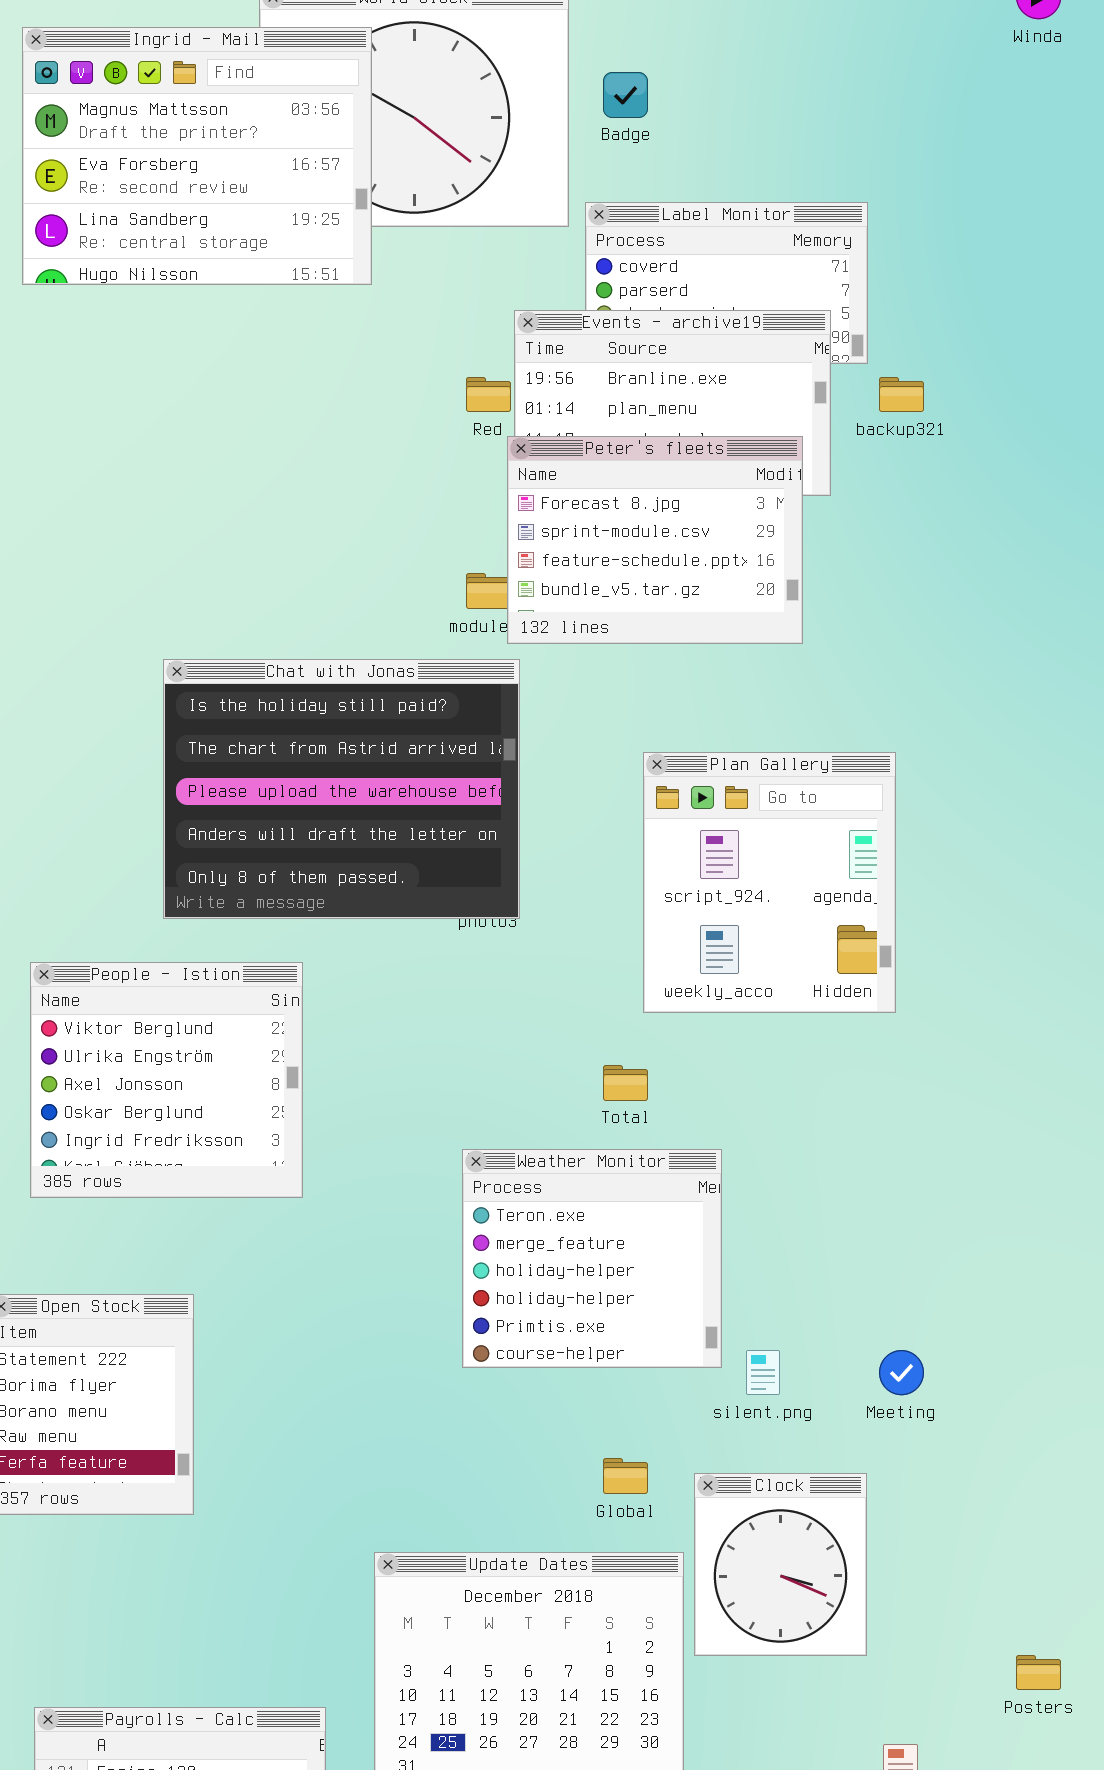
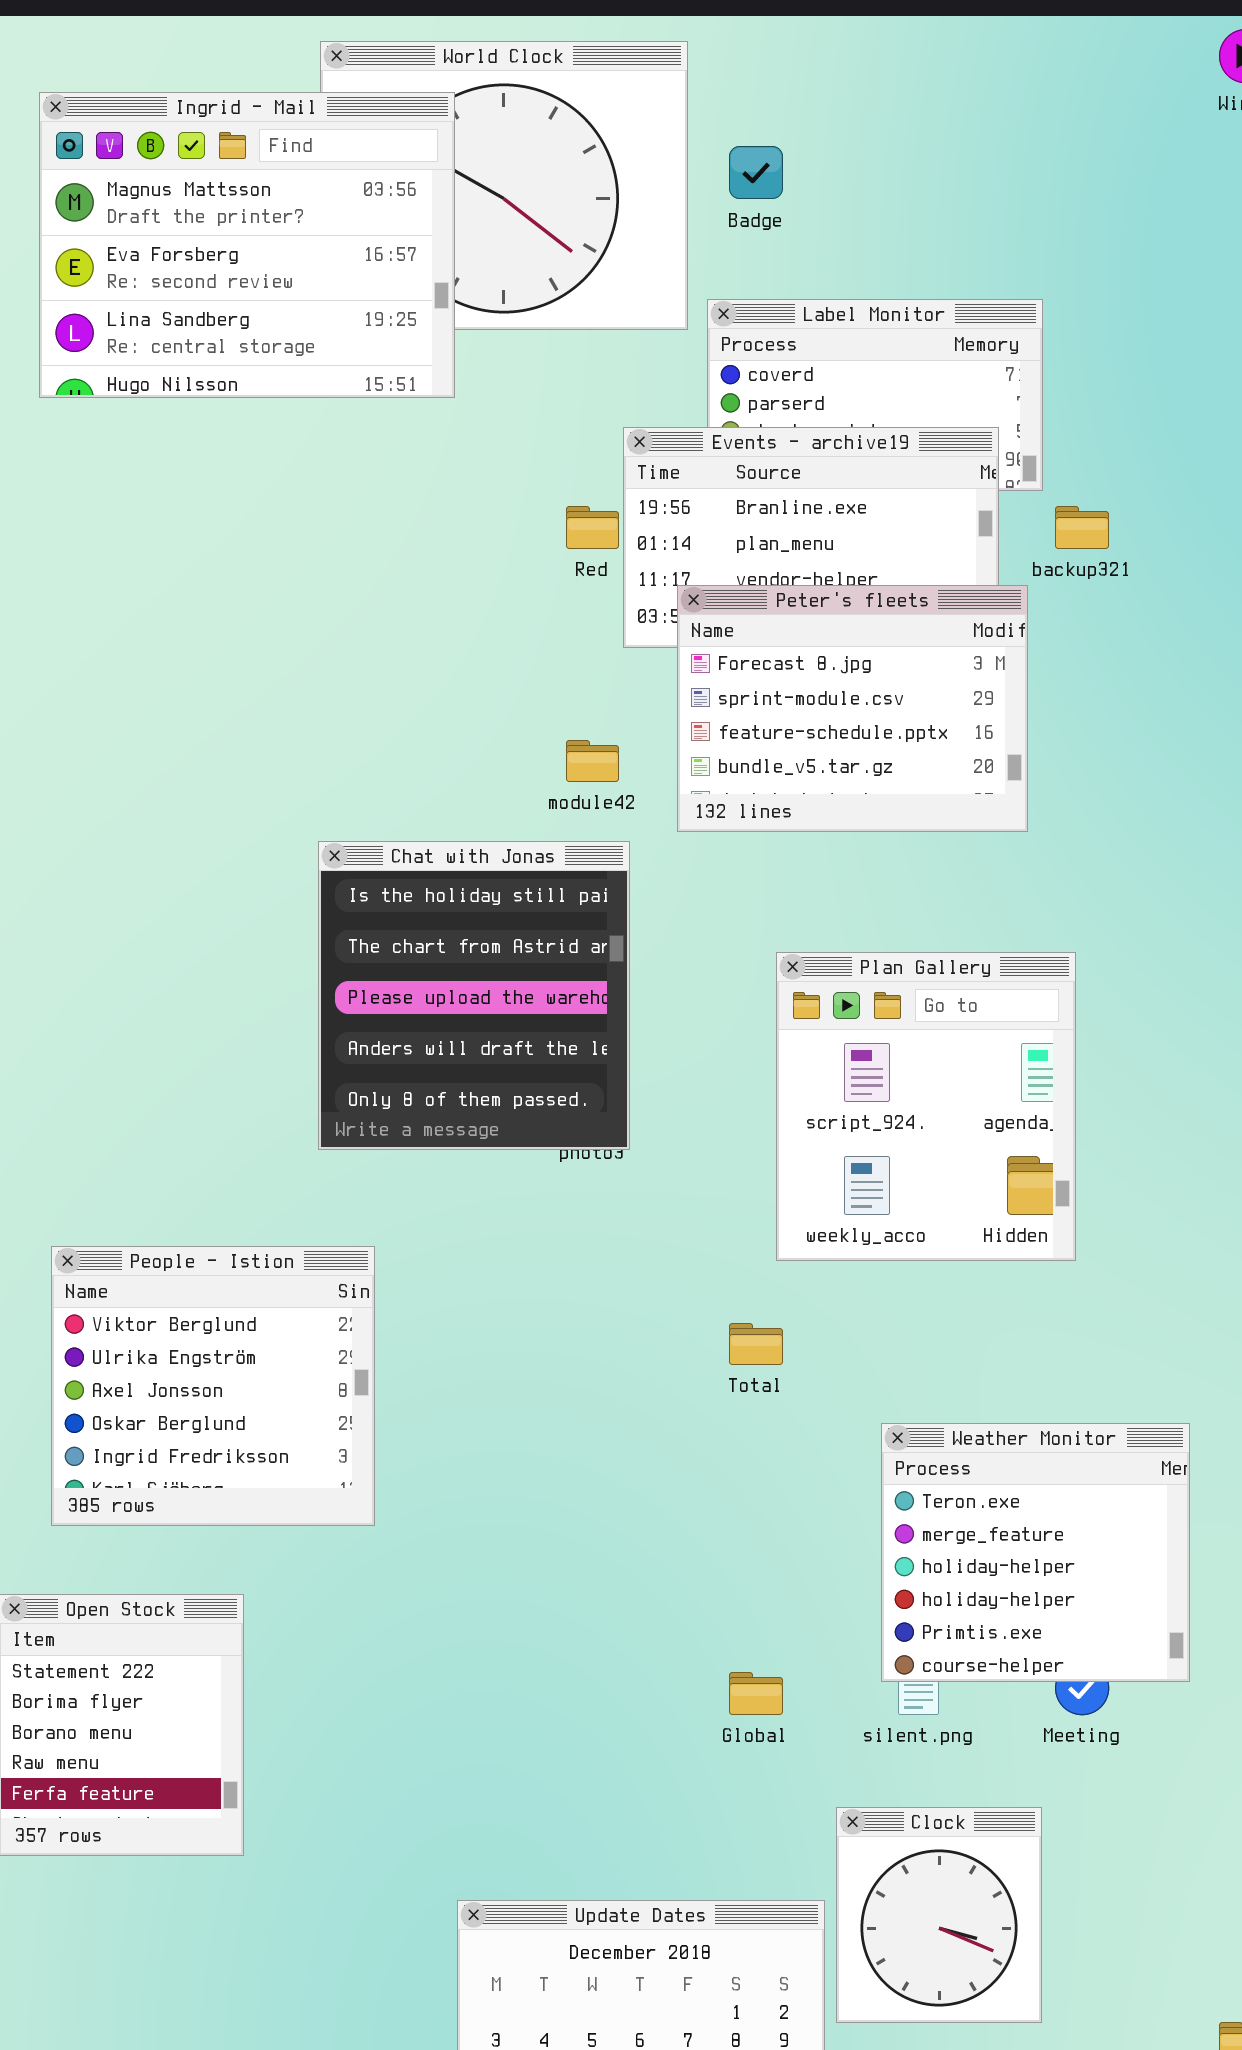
Peter's fleets: [507,436,803,644] -> [677,585,1028,832], moved
Chat with Jonas: [163,659,520,919] -> [318,841,630,1150], resized
People - Istion: [30,962,303,1198] -> [51,1246,375,1526], moved
Weather Monitor: [462,1149,722,1368] -> [881,1423,1190,1682], moved
Global: [603,1458,648,1494] -> [729,1672,783,1715], moved

